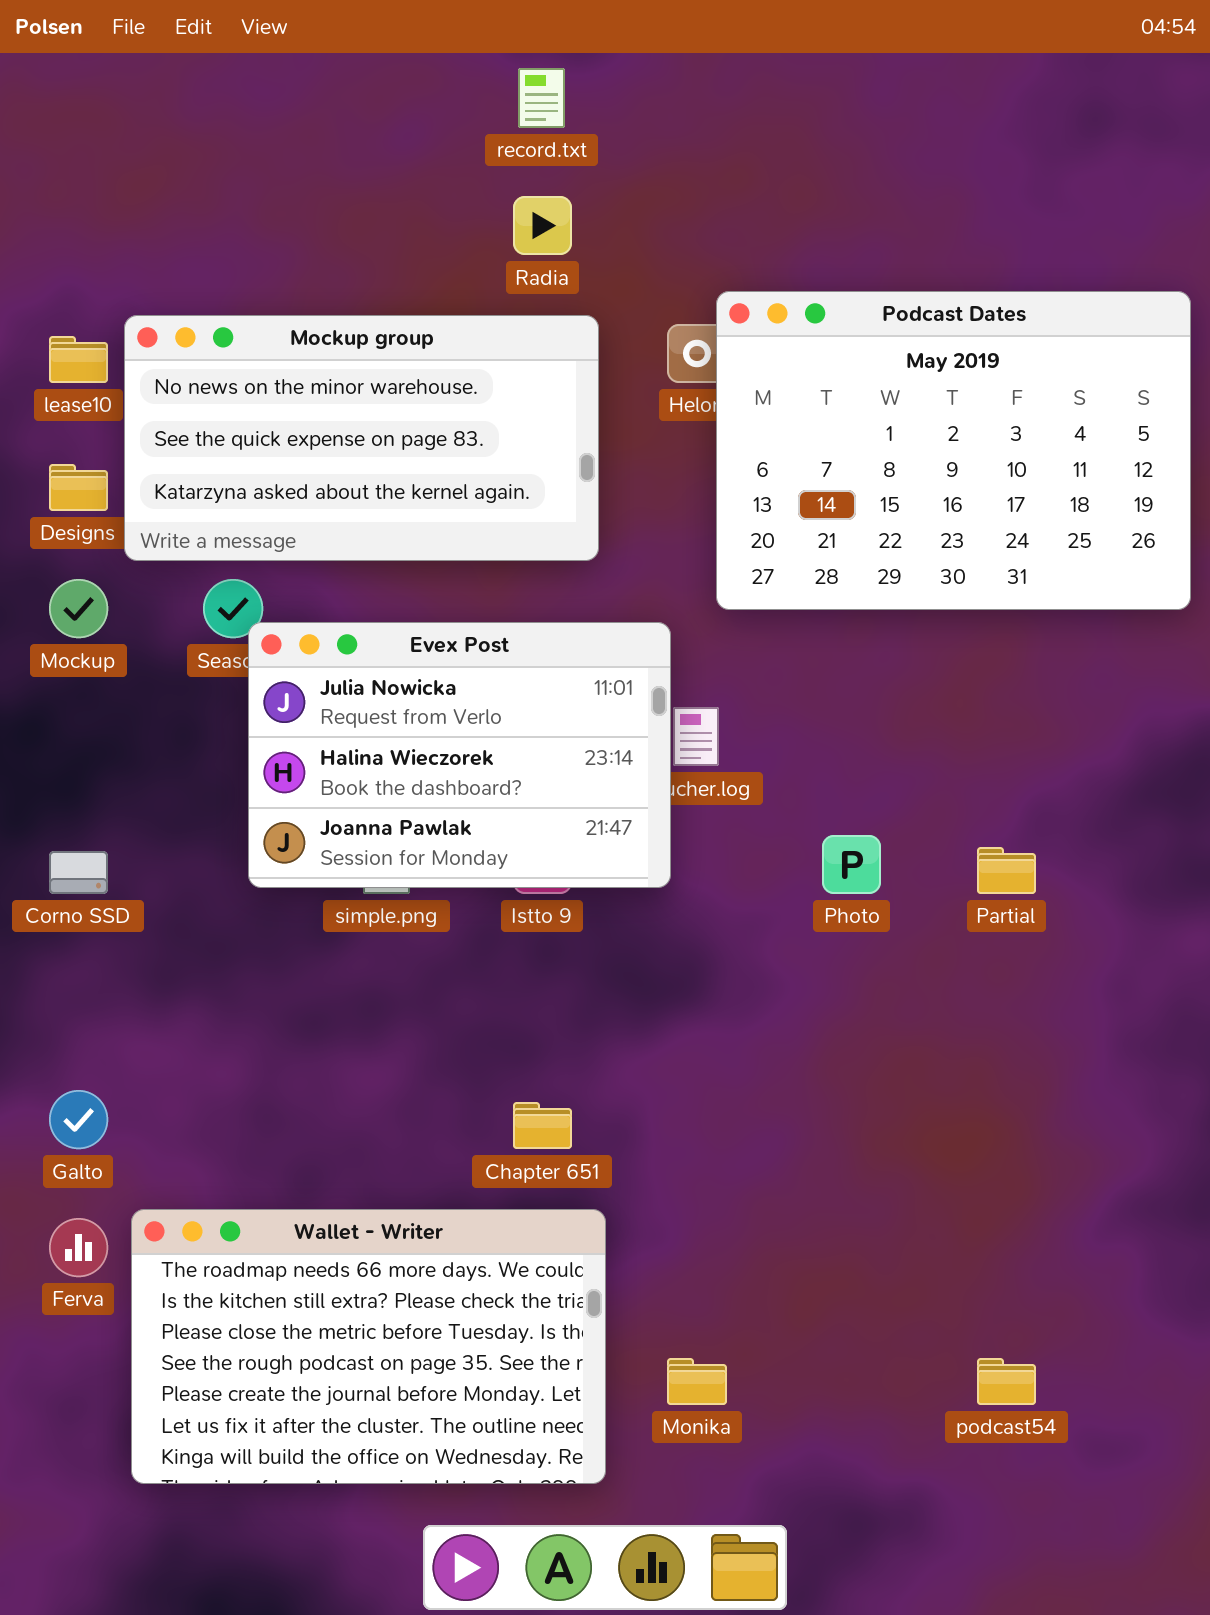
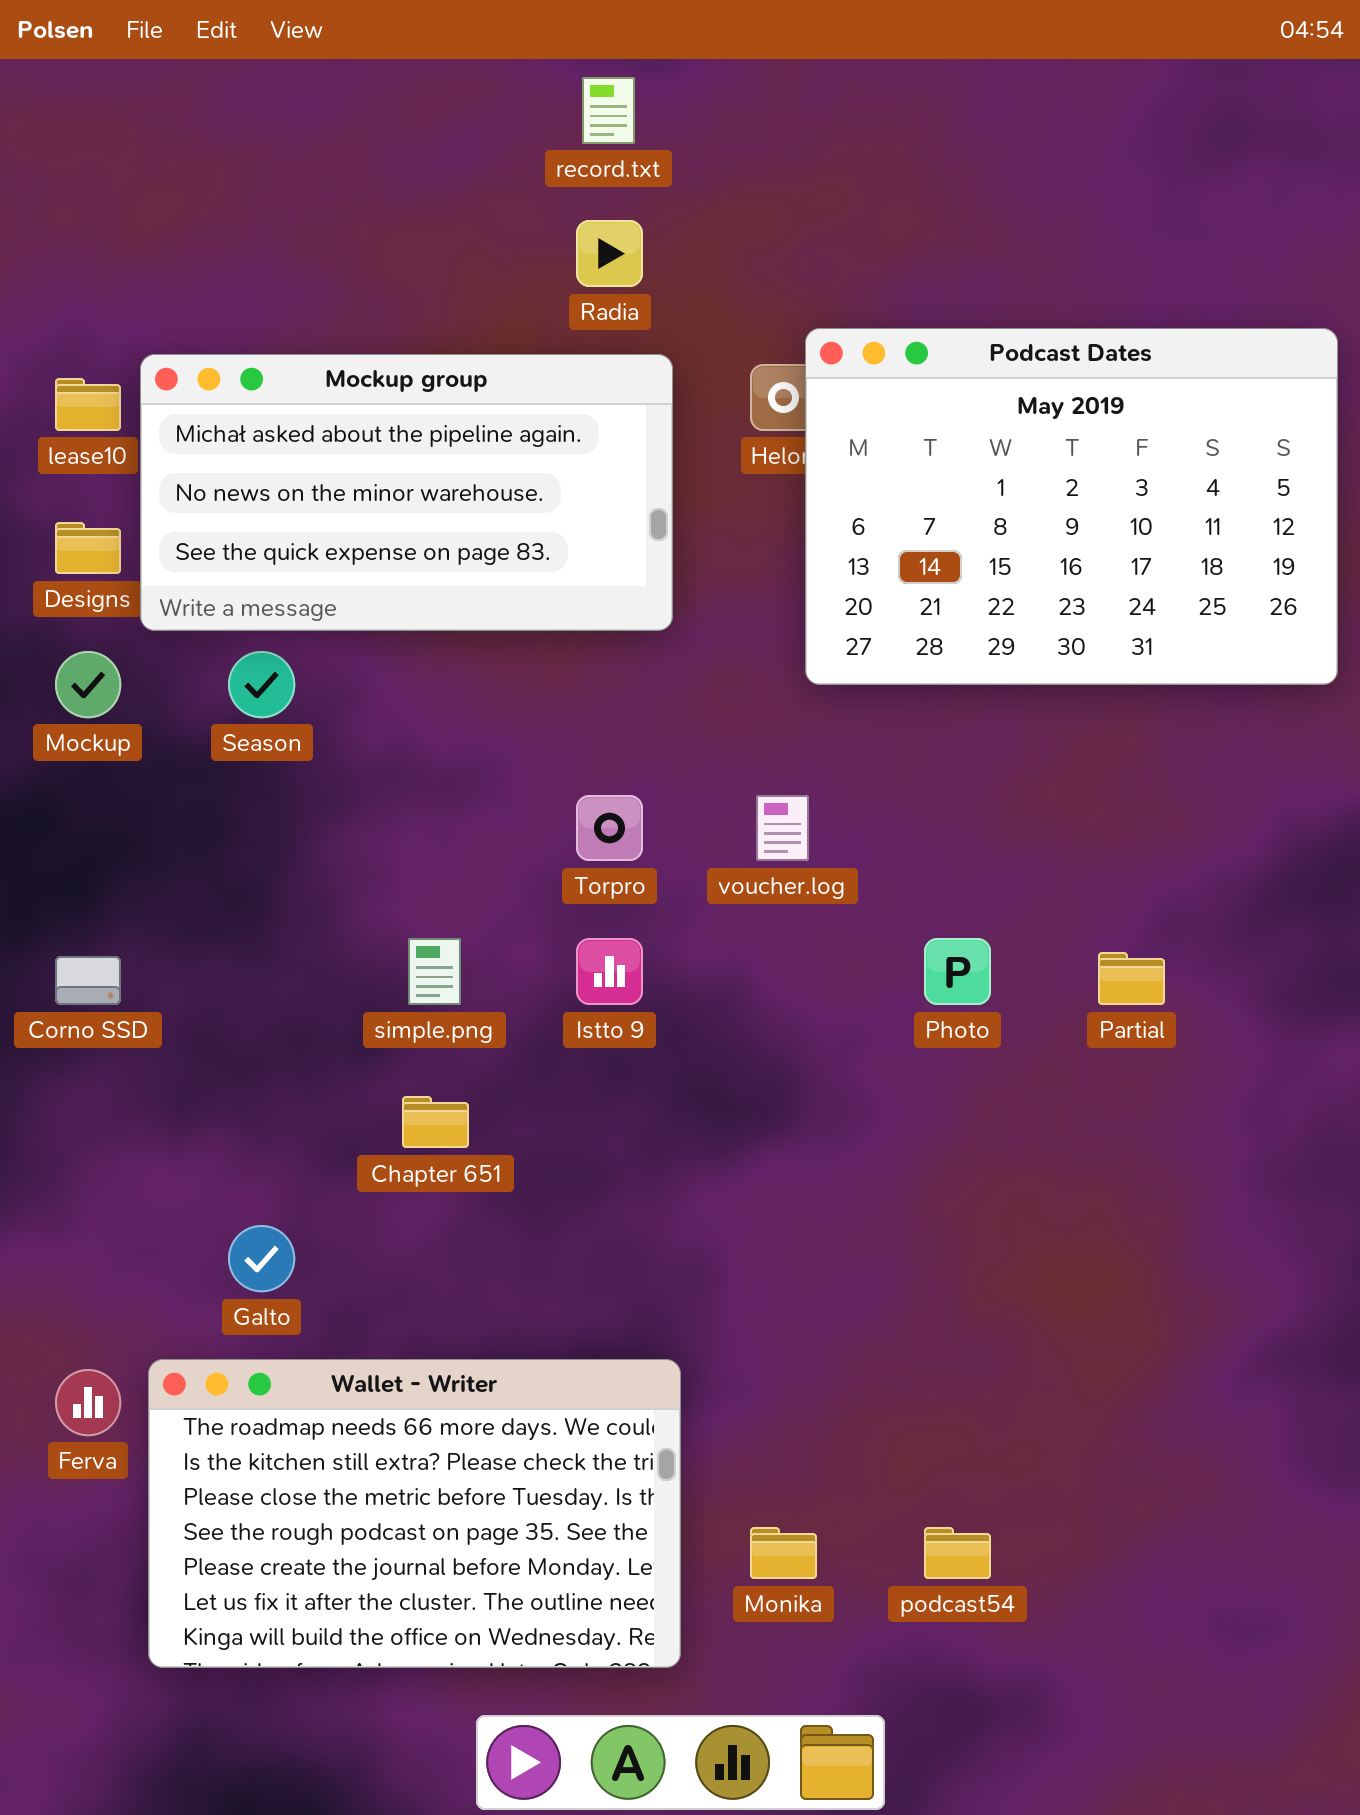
Mockup group: [124,315,599,561] -> [140,354,673,631], scrolled up 1 row
Evex Post: [248,622,671,888] -> none, closed
Galto: [49,1090,108,1149] -> [228,1225,295,1292], moved
Chapter 651: [513,1102,572,1149] -> [402,1096,469,1148], moved
podcast54: [977,1358,1036,1405] -> [924,1527,991,1579], moved

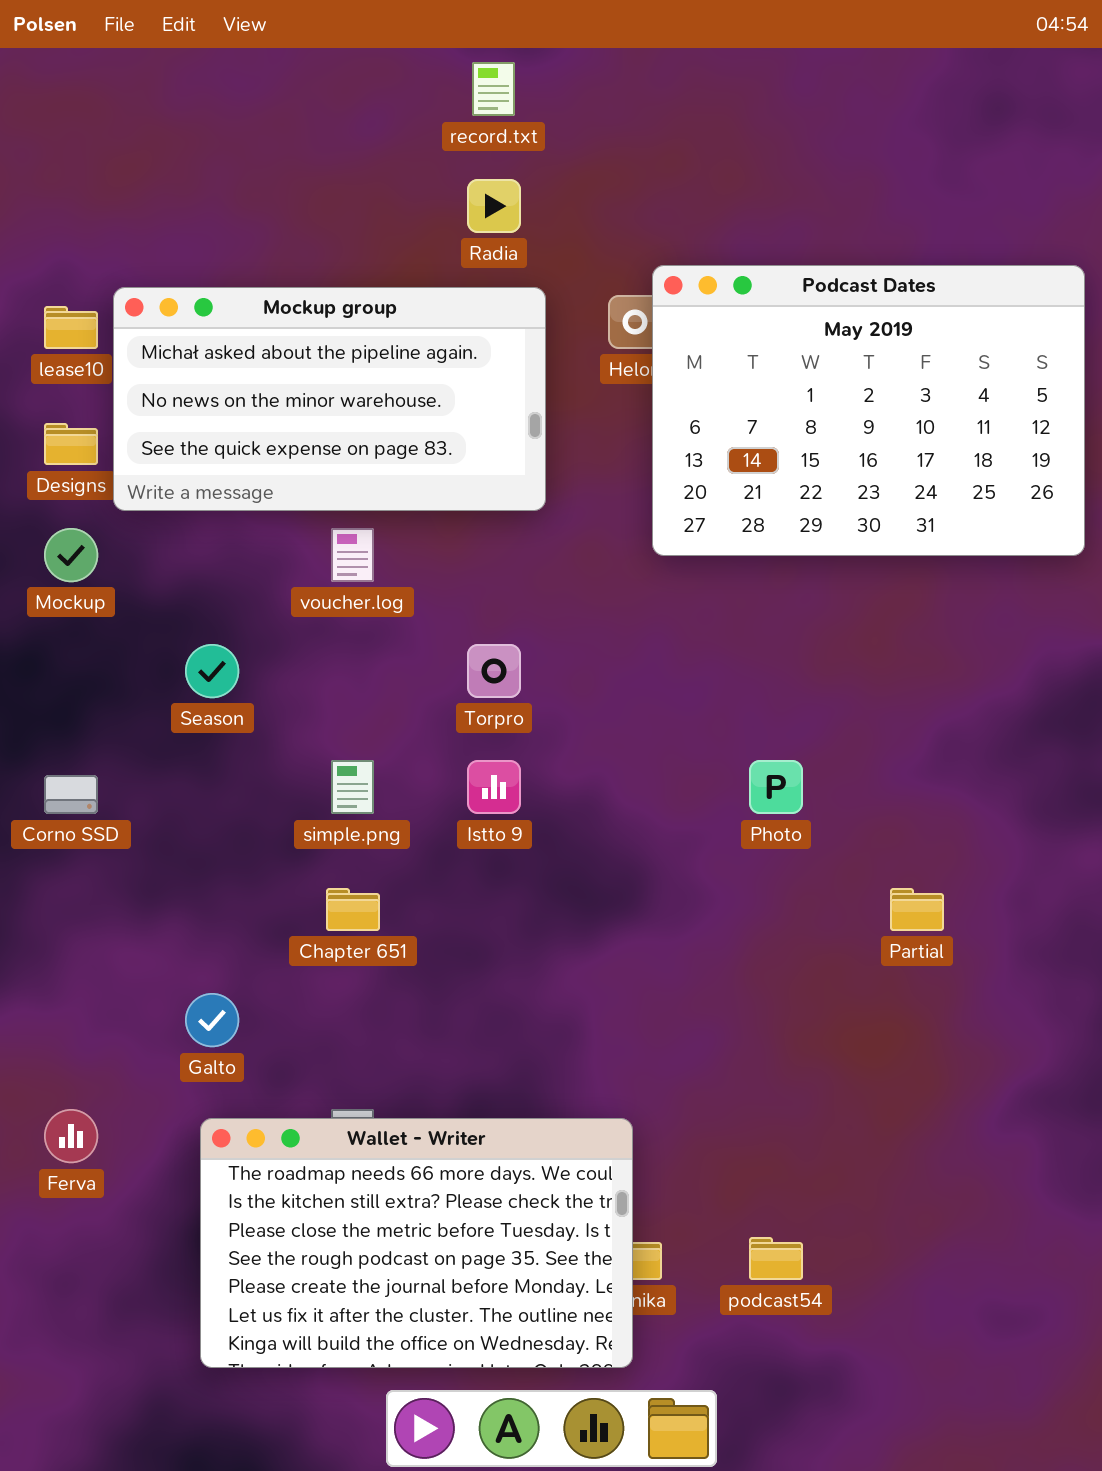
Season: [228,651,295,718] -> [185,644,239,698], moved
voucher.log: [756,795,809,861] -> [331,528,374,582], moved
Partial: [1098,952,1165,1005] -> [890,888,944,931], moved
Wallet - Writer: [148,1359,681,1668] -> [200,1118,633,1368], moved

